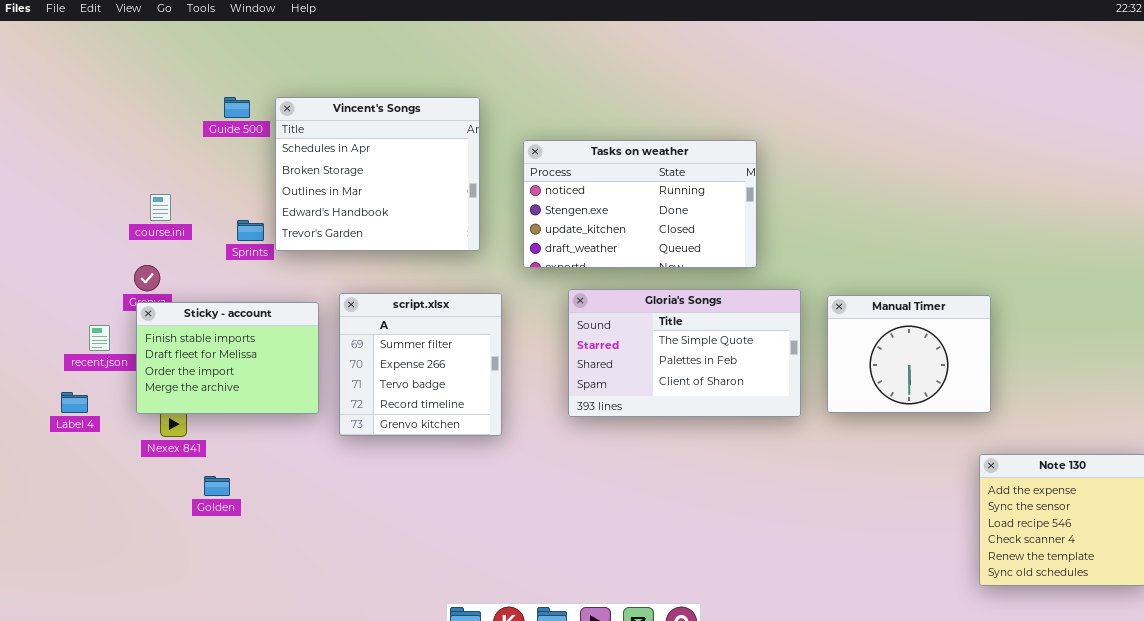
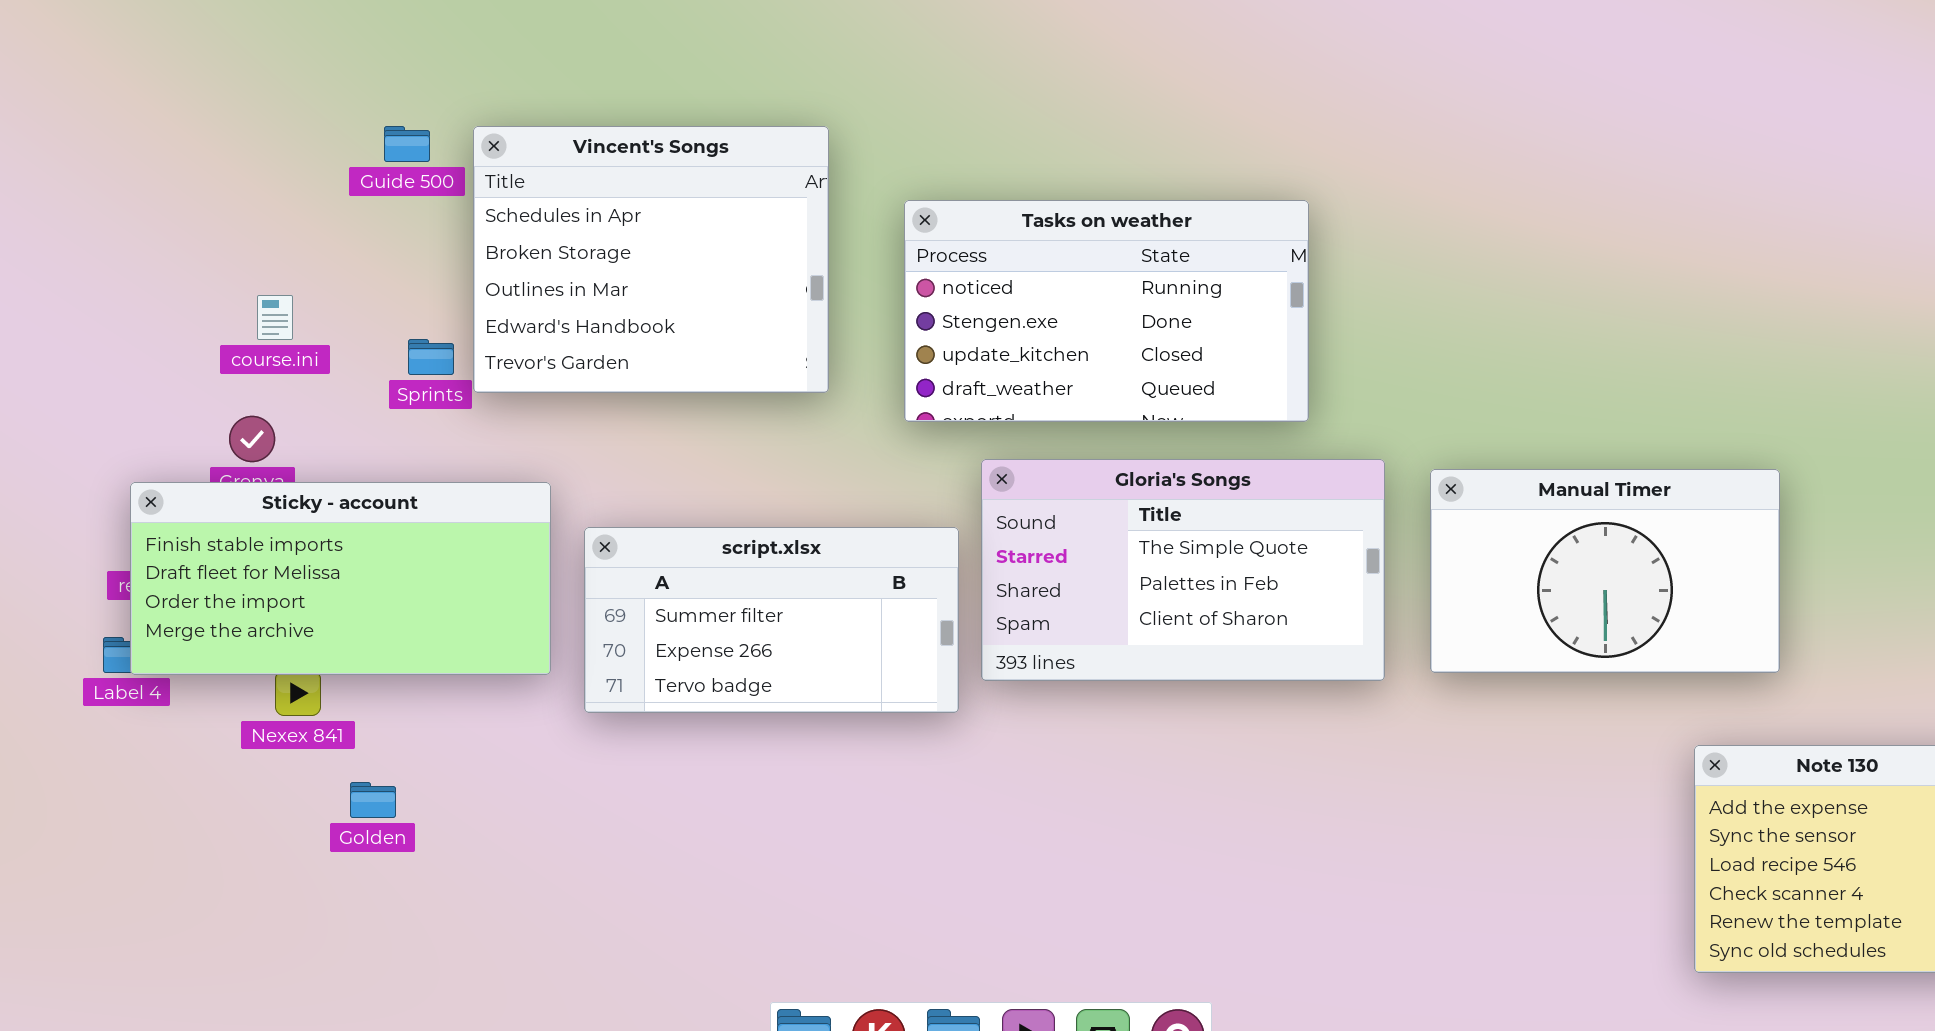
script.xlsx: [339,293,502,436] -> [584,527,959,713], resized
Manual Timer: [827,295,991,413] -> [1430,469,1780,673], resized
Sticky - account: [136,302,319,414] -> [130,482,551,675], resized

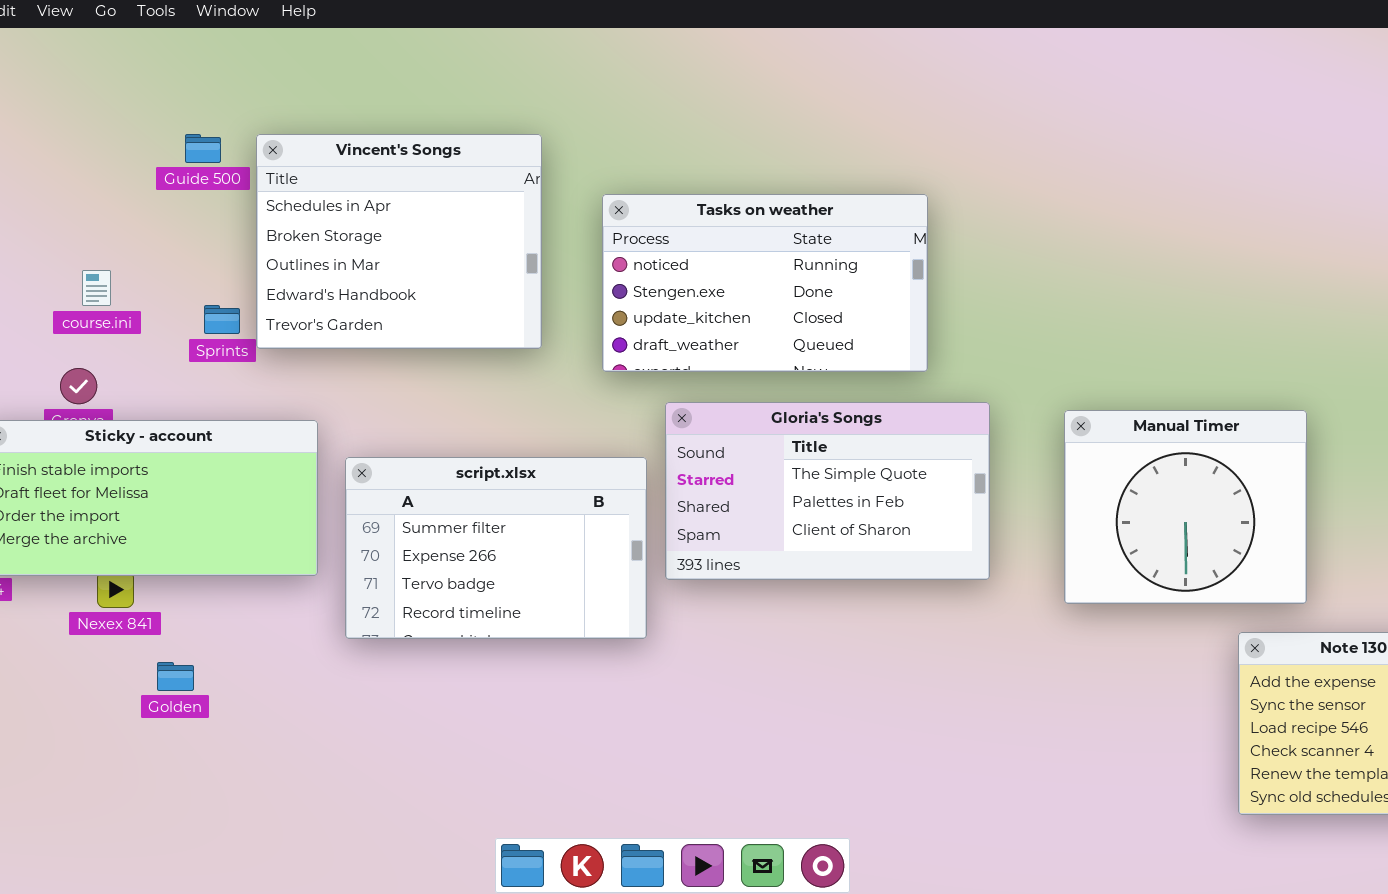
Manual Timer: [1430,469,1780,673] -> [1064,410,1307,604], resized
script.xlsx: [584,527,959,713] -> [345,457,647,639], resized

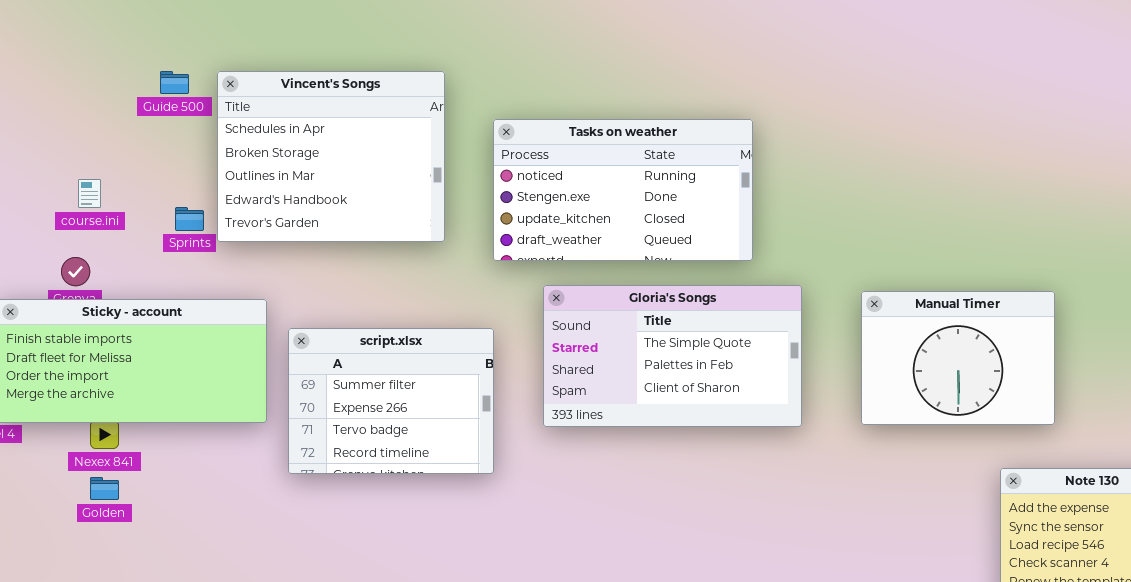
Manual Timer: [1064,410,1307,604] -> [861,291,1055,425], resized
script.xlsx: [345,457,647,639] -> [288,328,494,474], resized
Golden: [157,662,194,691] -> [90,477,119,500], moved

